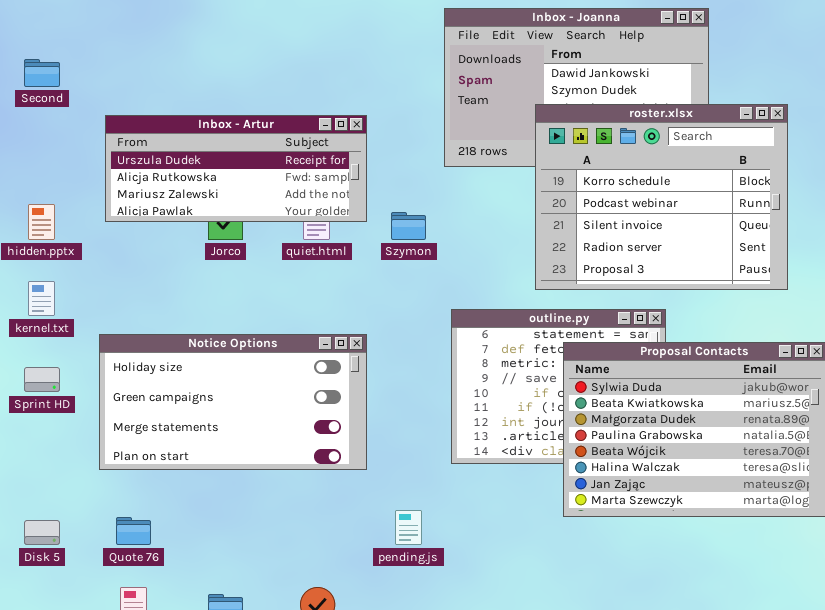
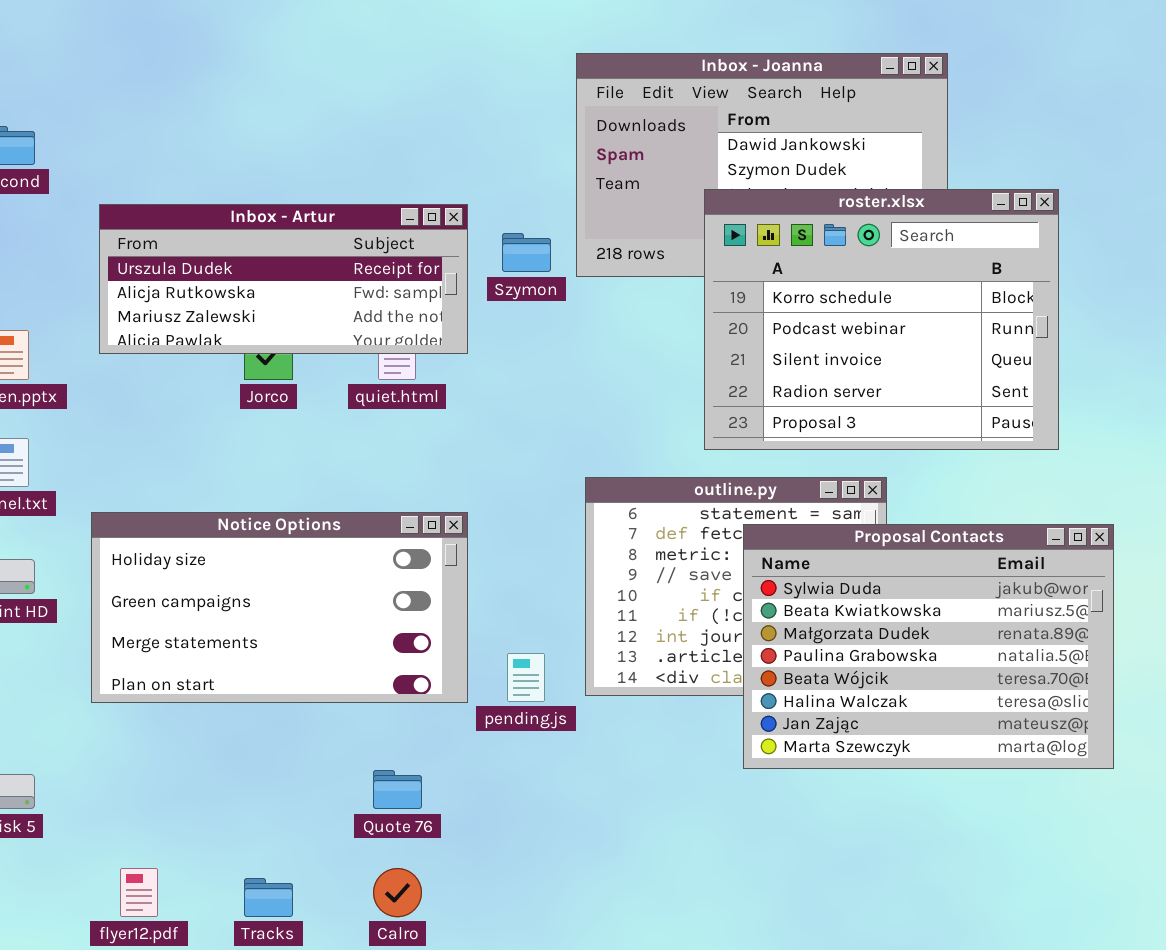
Szymon: [391,212,426,240] -> [502,233,551,272], moved
pending.js: [395,510,422,545] -> [507,653,545,702], moved
Quote 76: [116,517,151,545] -> [373,770,422,809], moved

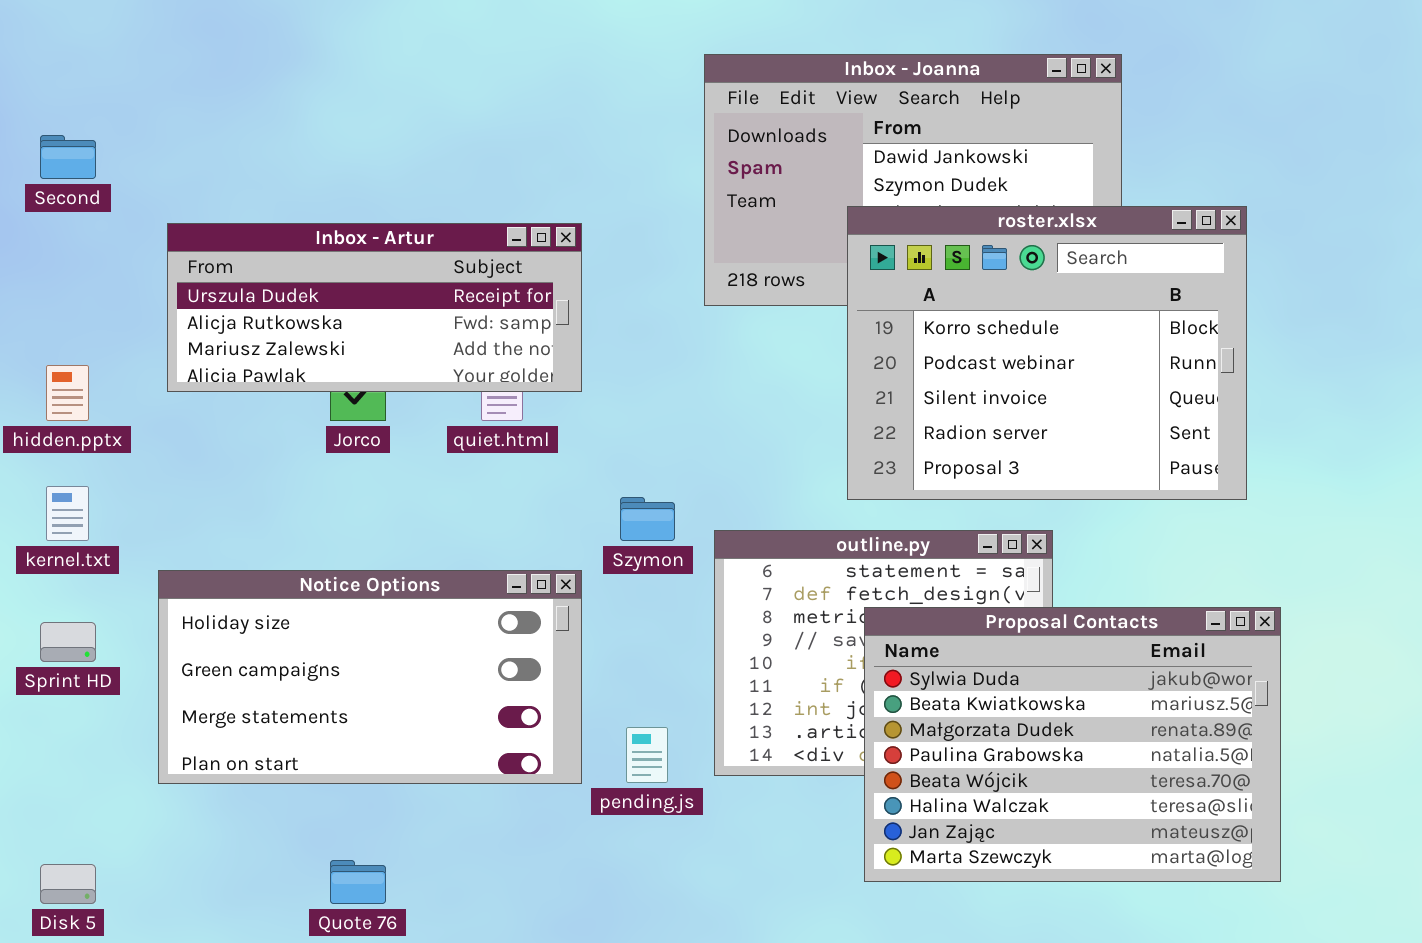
Szymon: [502,233,551,272] -> [620,497,675,541], moved
Proposal Contacts: [743,524,1114,769] -> [864,607,1281,882], moved
Quote 76: [373,770,422,809] -> [330,860,386,904], moved

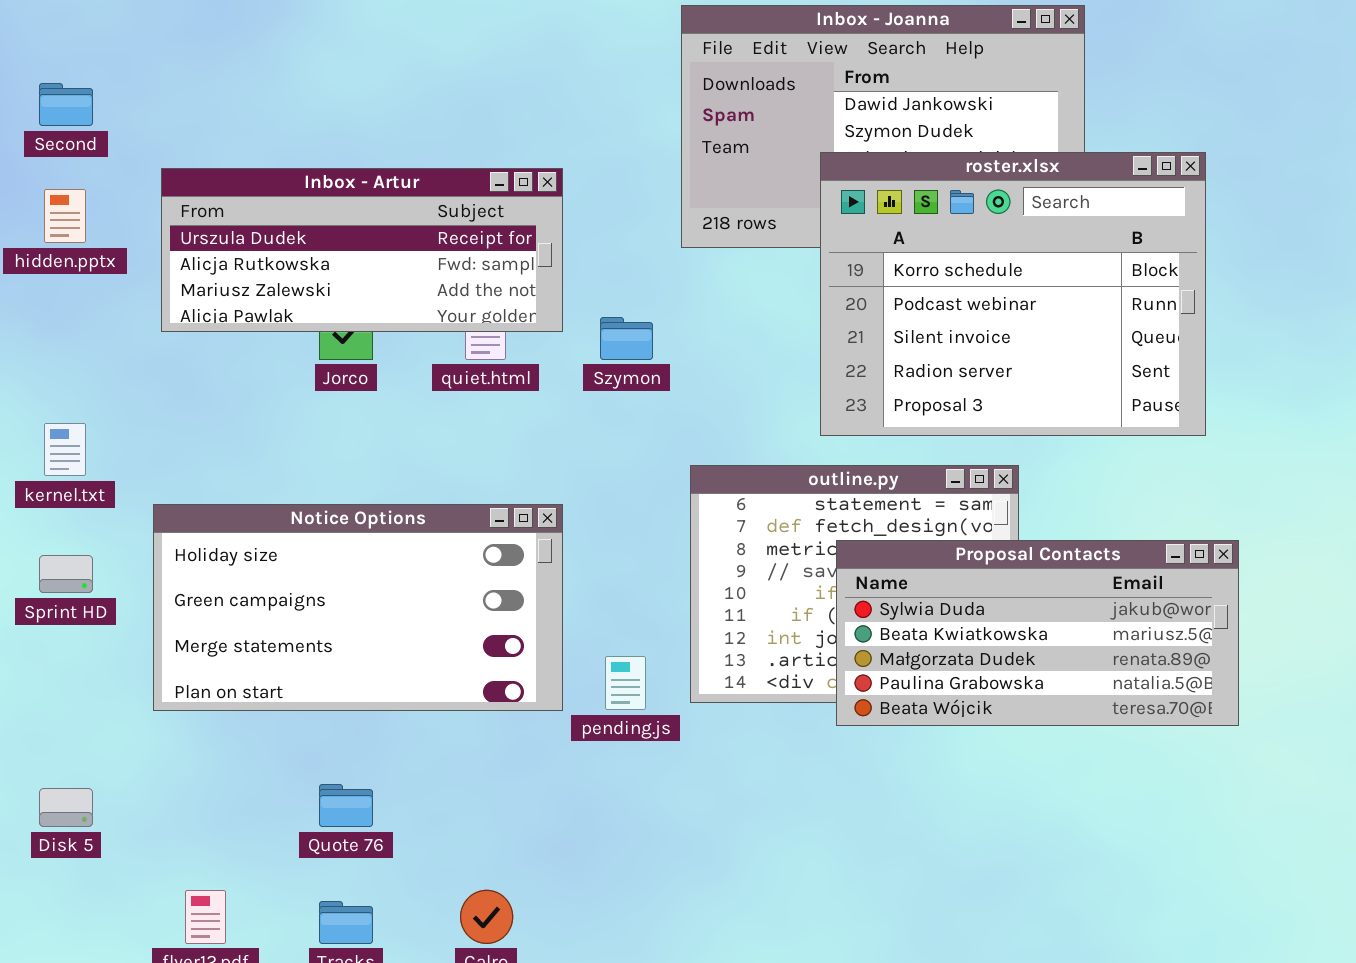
hidden.pptx: [46,365,89,421] -> [44,189,86,243], moved
Szymon: [620,497,675,541] -> [600,317,653,360], moved
Proposal Contacts: [864,607,1281,882] -> [836,540,1239,726], resized

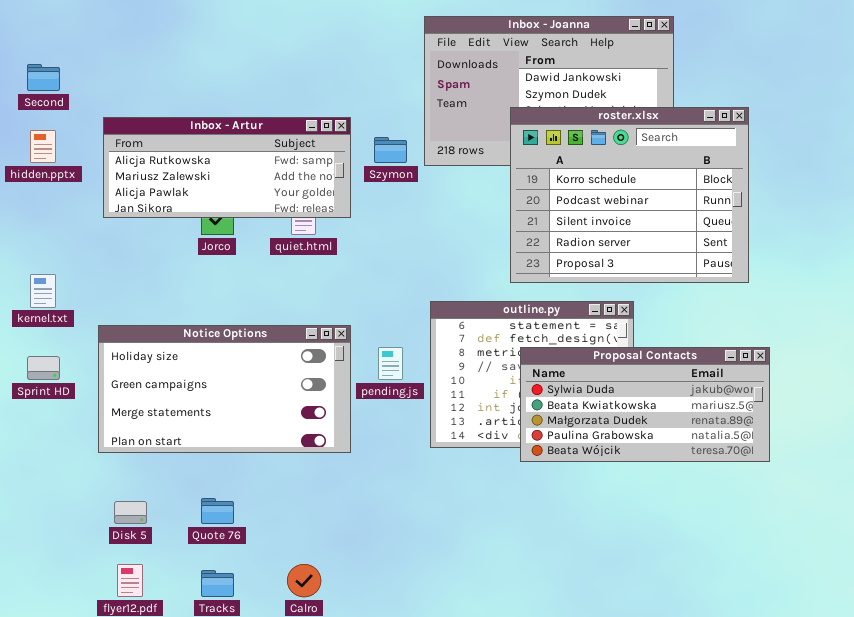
Inbox - Artur: [161,168,563,332] -> [103,117,351,218], scrolled down 1 row
Szymon: [600,317,653,360] -> [374,137,407,163], moved
pending.js: [605,656,646,710] -> [378,347,403,380], moved
Disk 5: [39,788,93,827] -> [114,501,147,524], moved

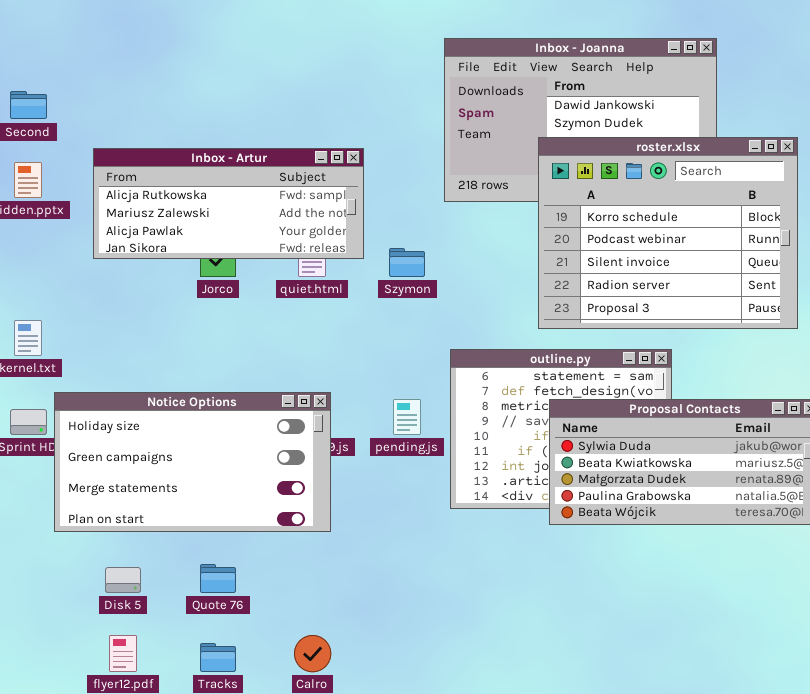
Szymon: [374,137,407,163] -> [389,248,425,277], moved
Notice Options: [98,325,351,453] -> [54,392,331,532], moved

